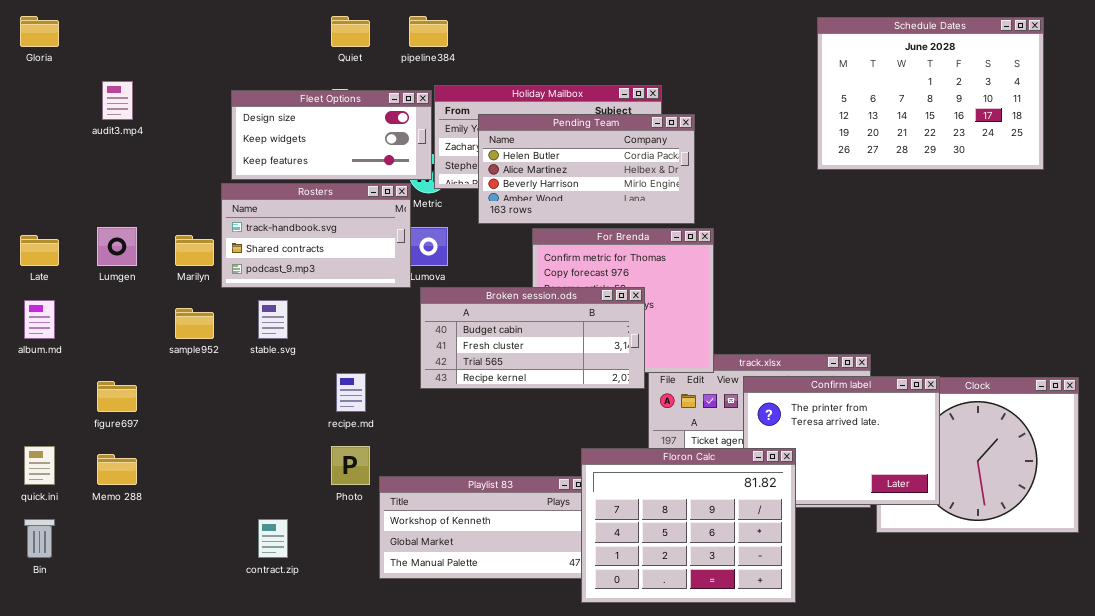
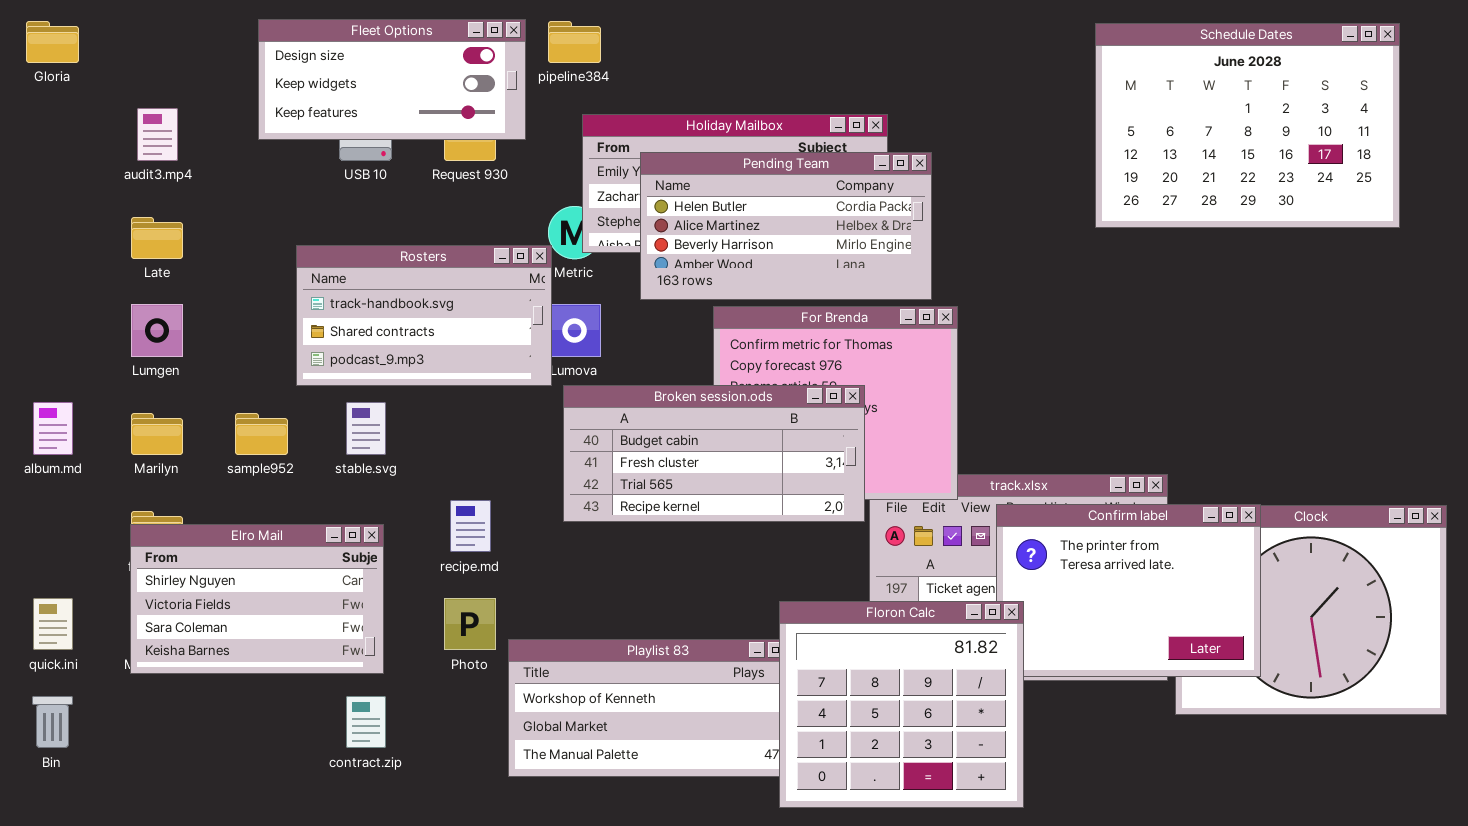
Fleet Options: [231,90,432,180] -> [258,19,526,140], moved
Late: [20,235,59,266] -> [131,217,183,259], moved
Marilyn: [175,235,214,266] -> [131,413,183,455], moved
Elro Mail: none -> [130,524,384,674], opened
Floron Calc: [581,448,796,603] -> [779,601,1024,808], resized

